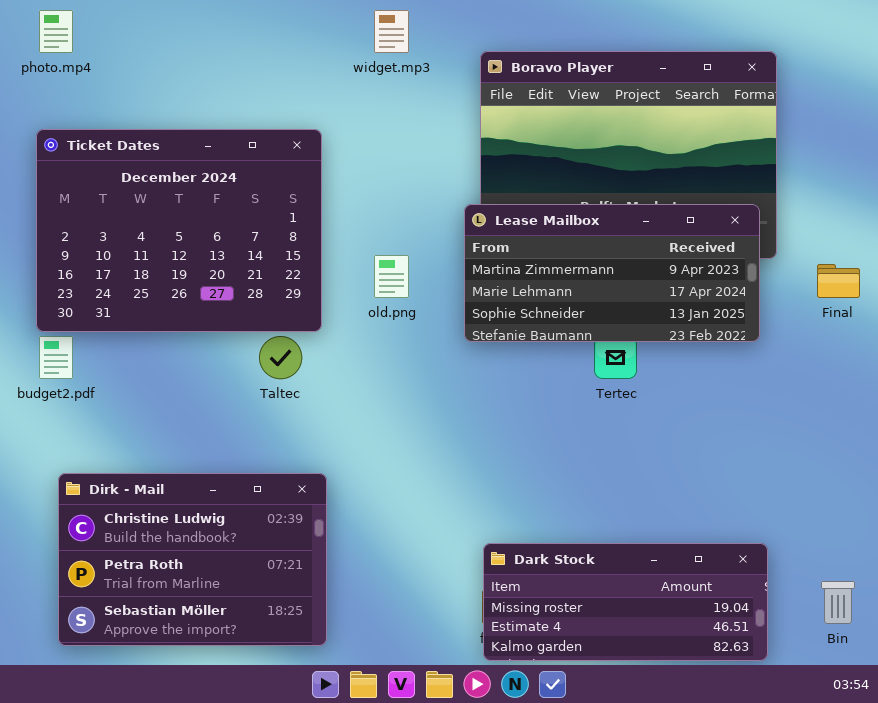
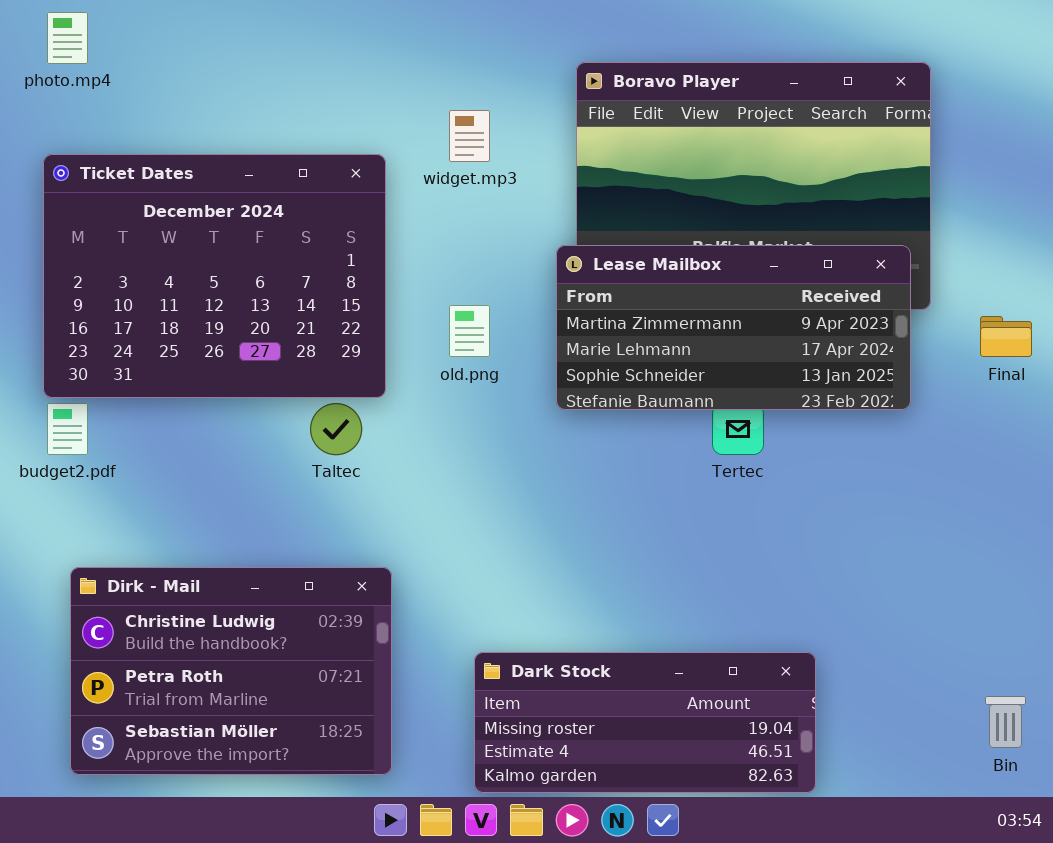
widget.mp3: [374,10,409,53] -> [449,110,490,162], moved
Dark Stock: [483,543,768,661] -> [474,652,816,793], moved

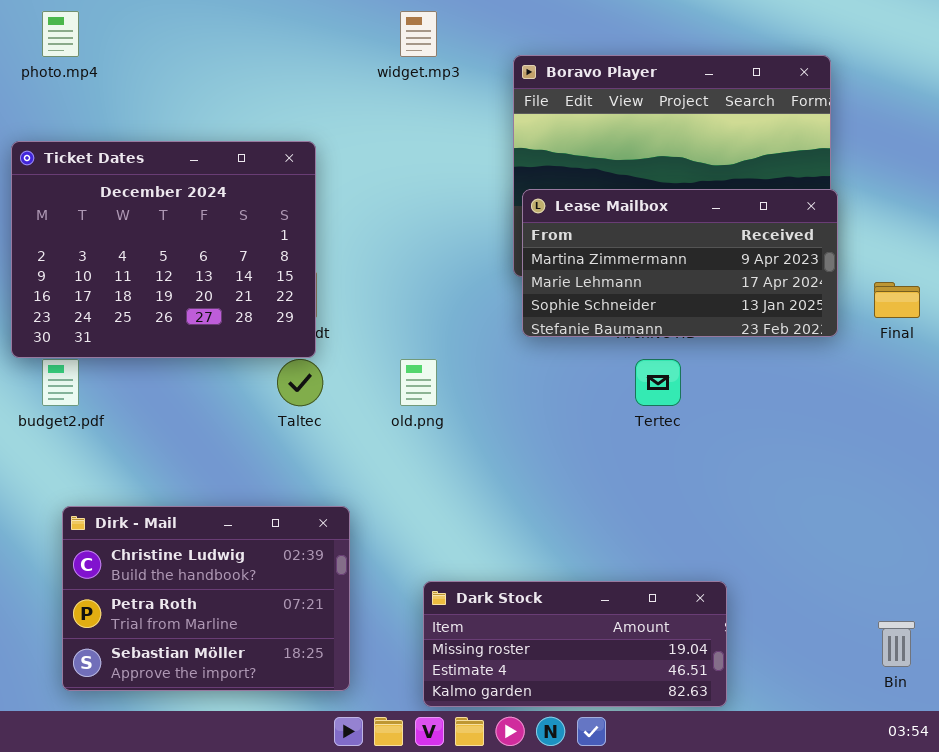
widget.mp3: [449,110,490,162] -> [400,11,437,57], moved
Ticket Dates: [43,154,386,398] -> [11,141,316,358], moved
Lease Mailbox: [556,245,911,410] -> [522,189,838,337], moved
old.png: [449,305,490,357] -> [400,359,437,406], moved

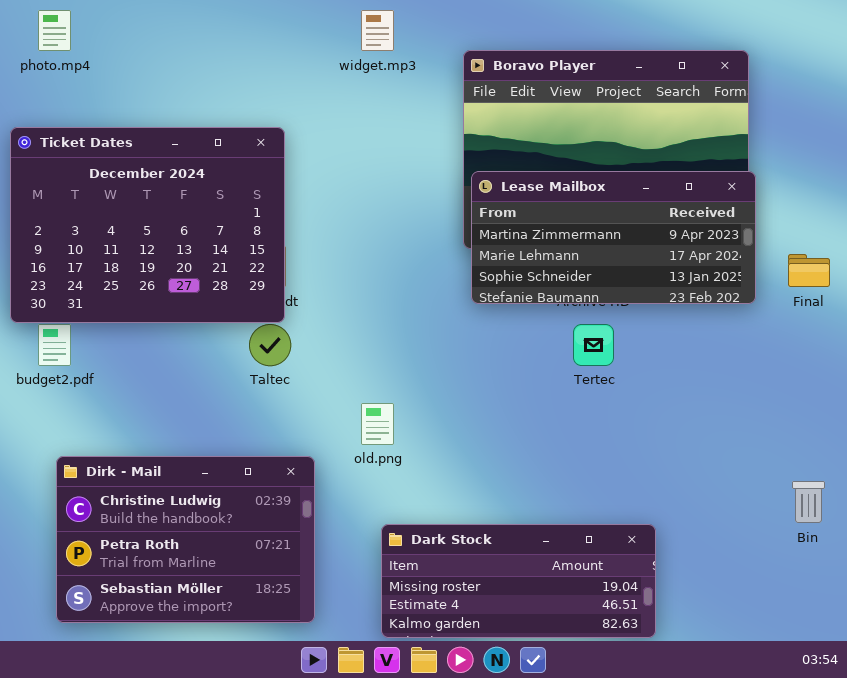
old.png: [400,359,437,406] -> [361,403,394,445], moved
Bin: [878,621,915,667] -> [792,481,825,523], moved

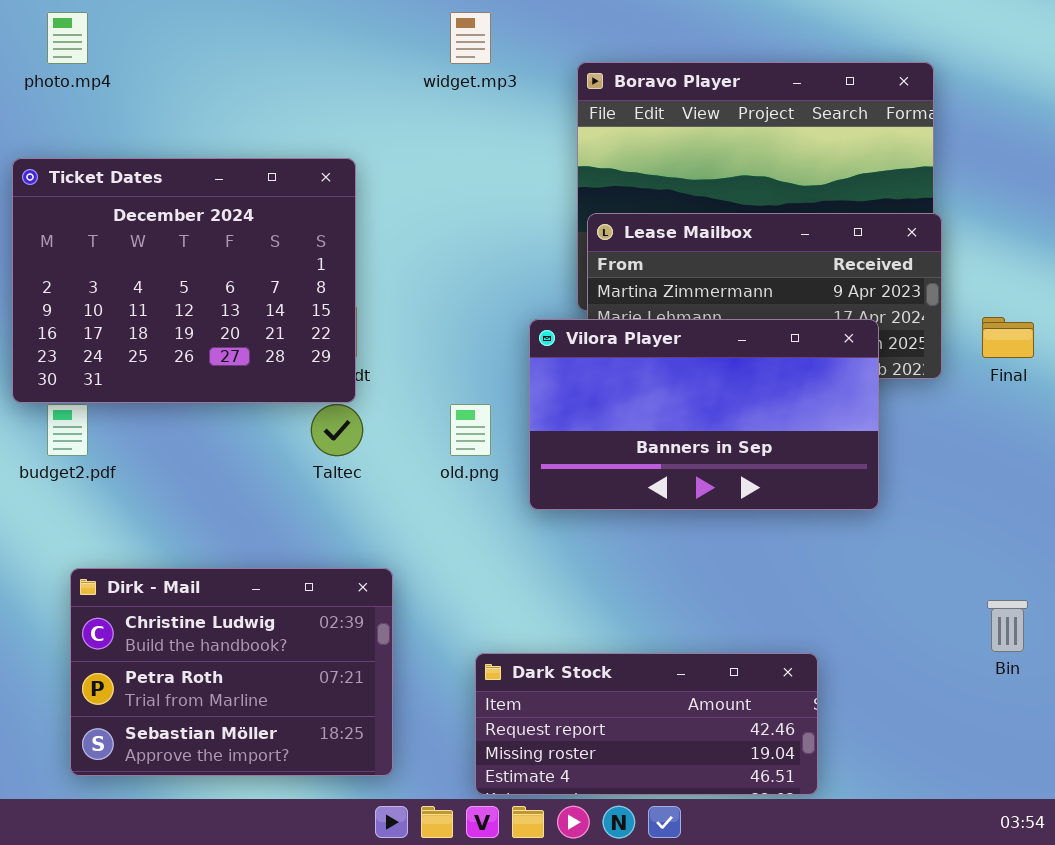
Vilora Player: none -> [529,319,879,510], opened
old.png: [361,403,394,445] -> [450,404,491,456], moved
Dark Stock: [381,524,656,638] -> [475,653,818,795], scrolled up 1 row

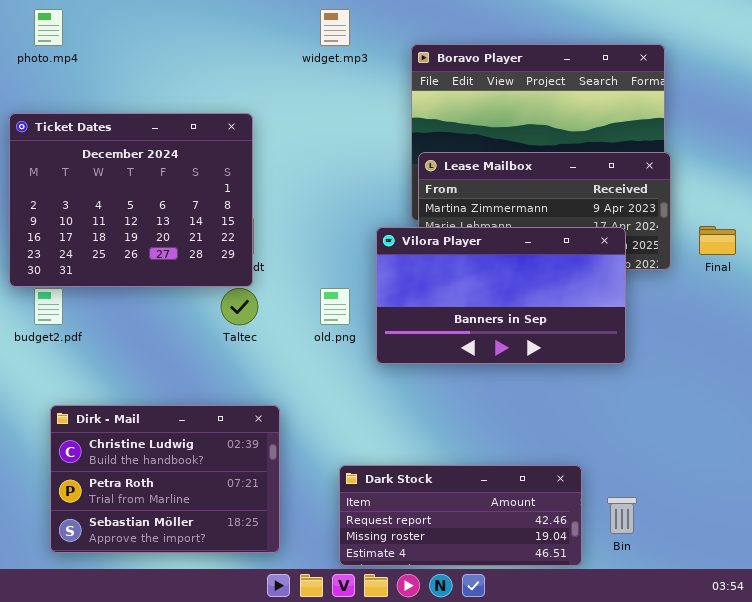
Bin: [987,600,1028,652] -> [607,497,637,534], moved

